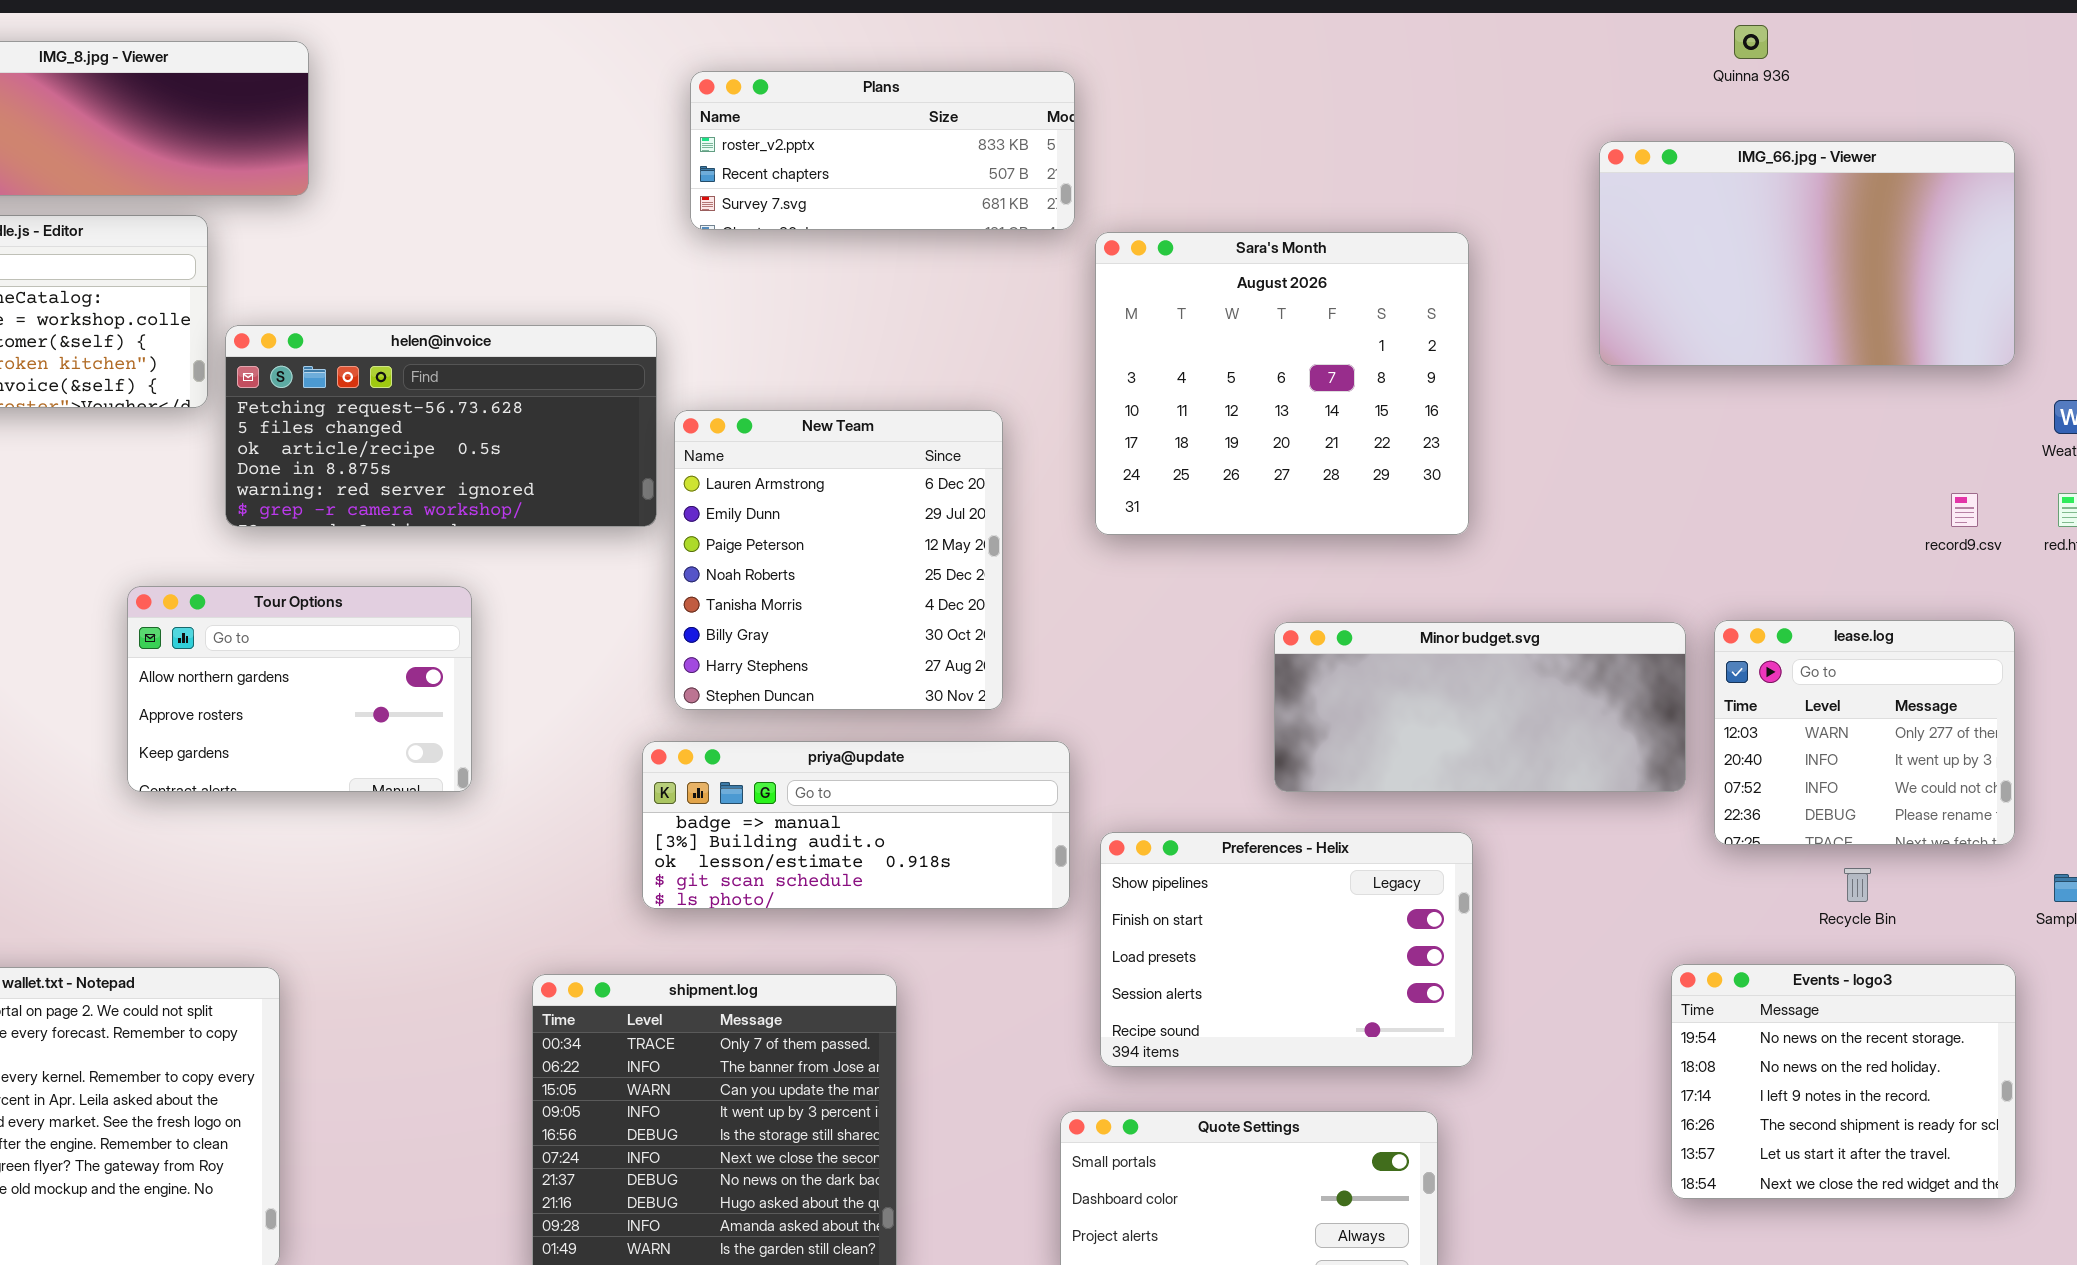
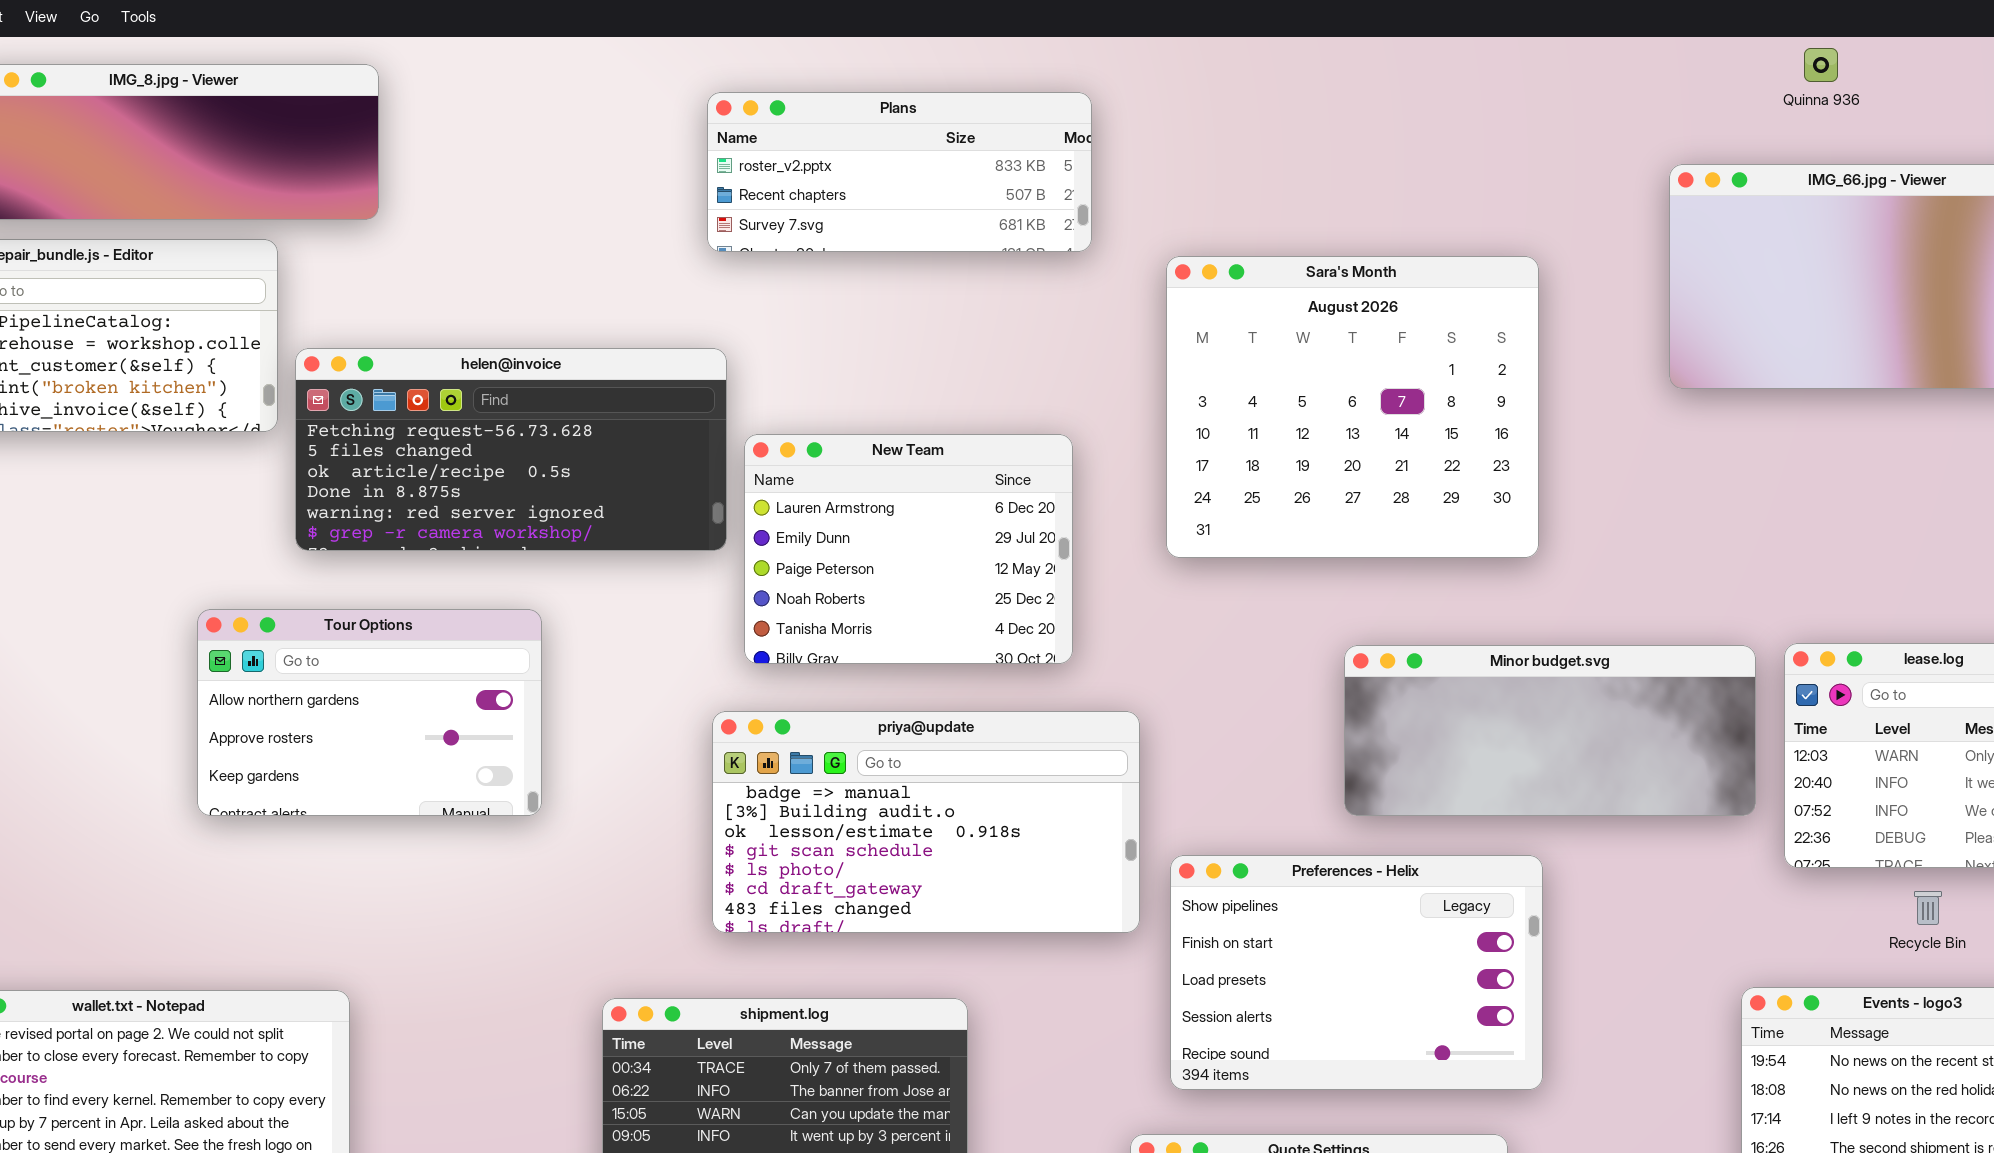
Plans: [690,71,1075,230] -> [707,92,1092,252], moved
New Team: [674,410,1003,710] -> [744,434,1073,664], resized
priya@update: [642,741,1070,909] -> [712,711,1140,933], resized

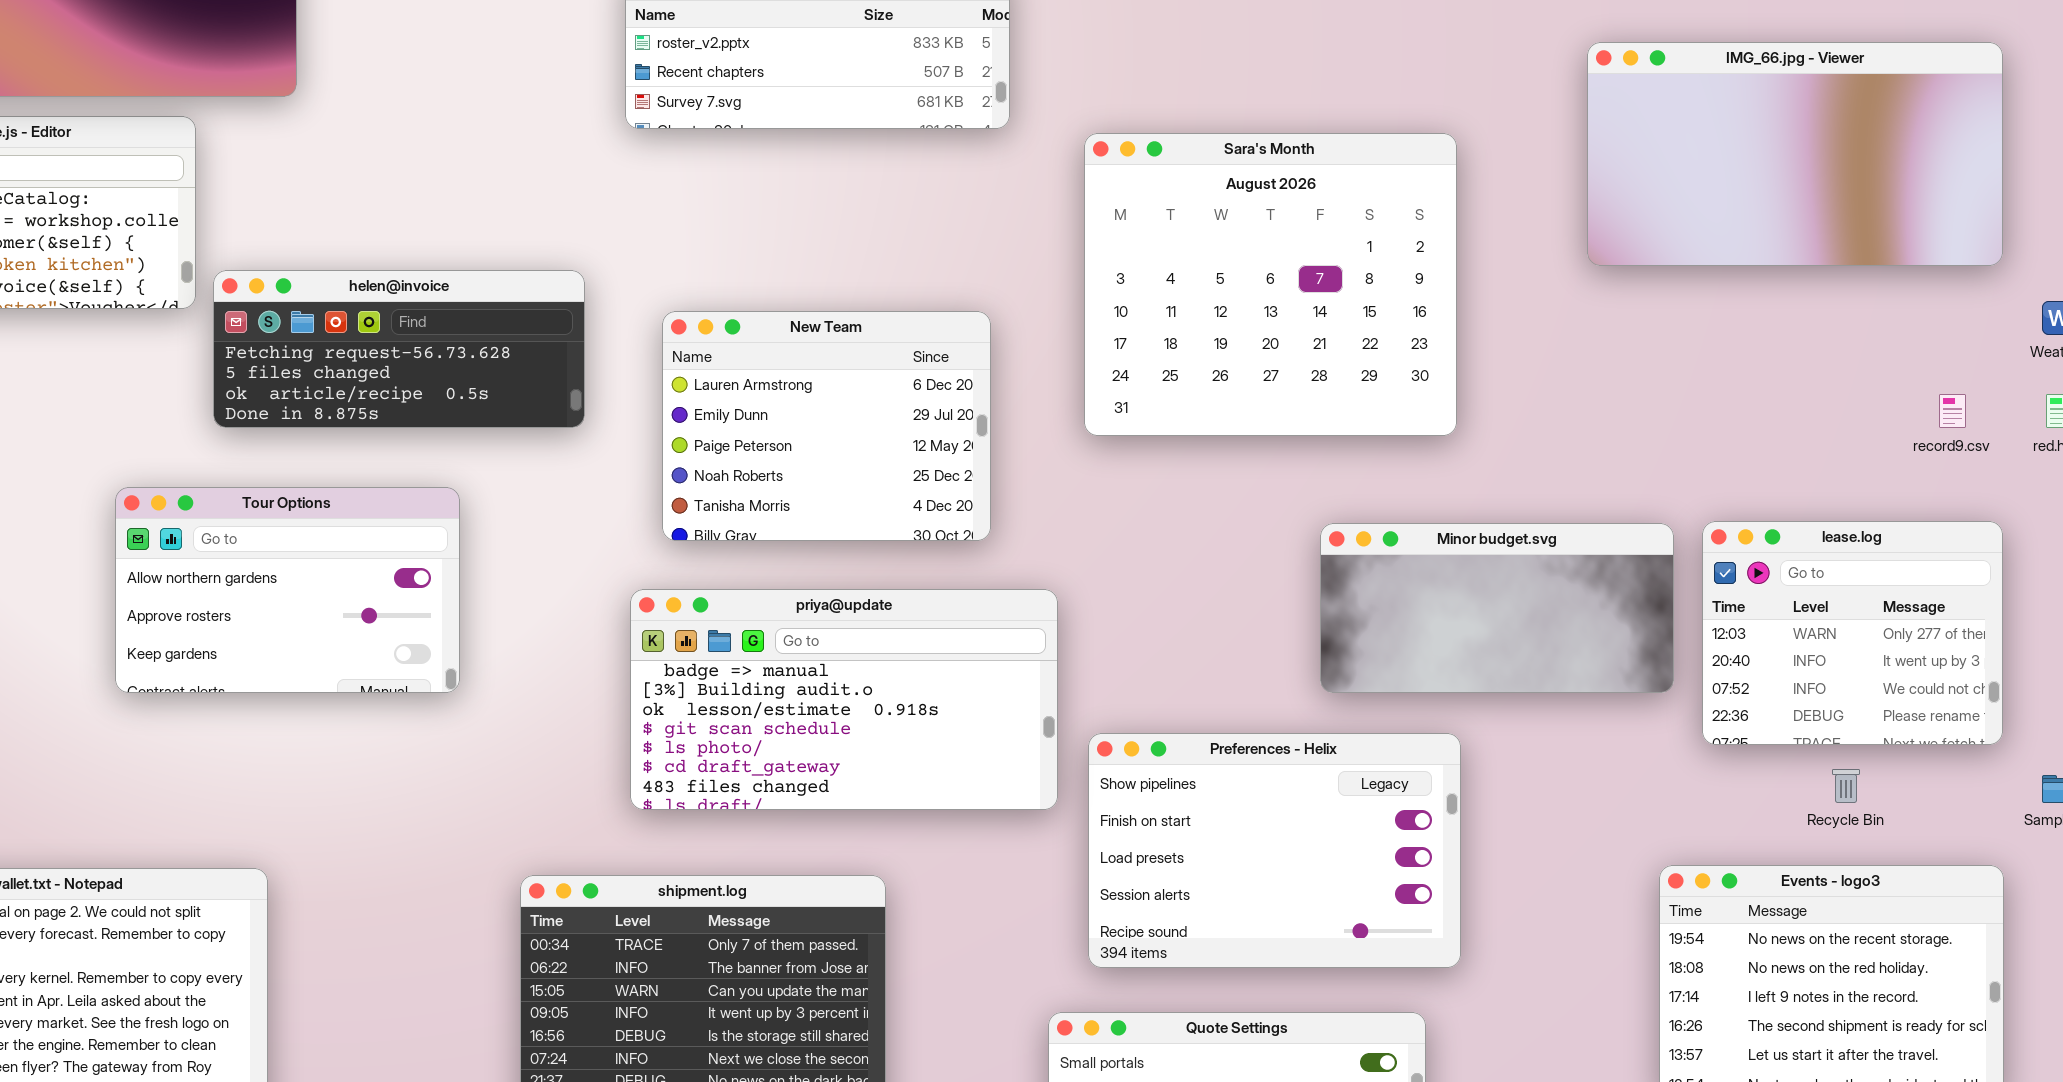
helen@invoice: [295,348,727,551] -> [213,270,585,428], resized
Minor budget.svg: [1344,645,1756,816] -> [1320,523,1674,693], resized

